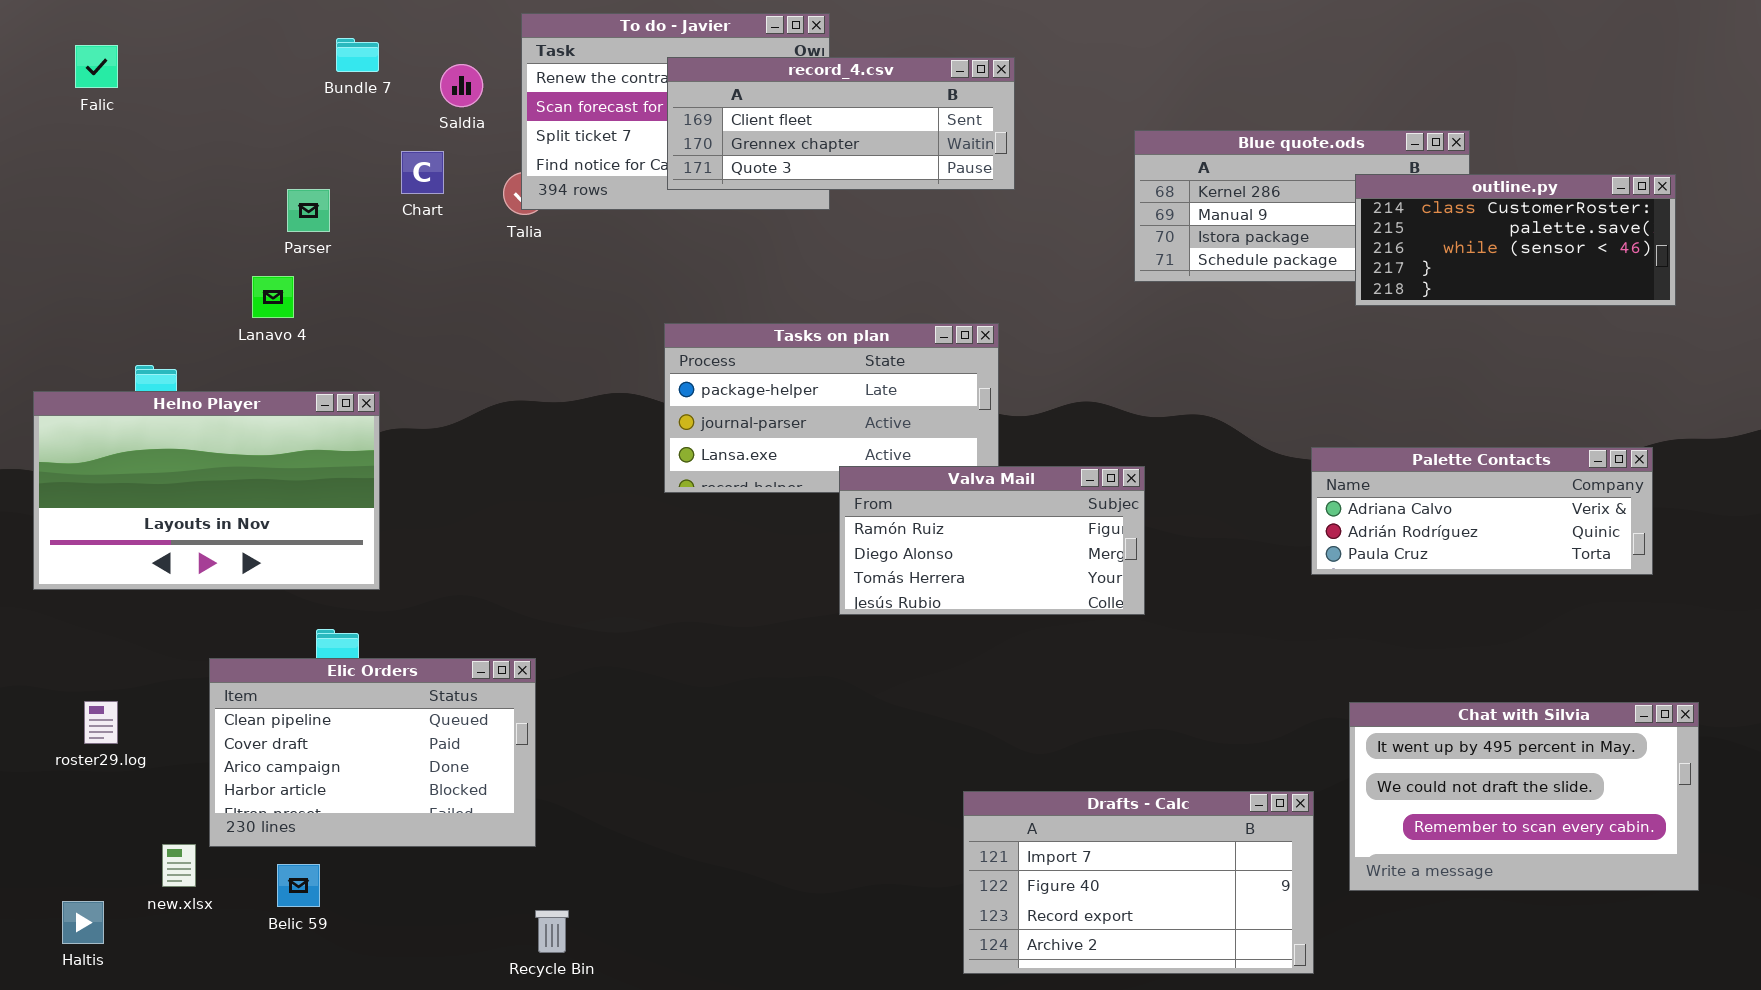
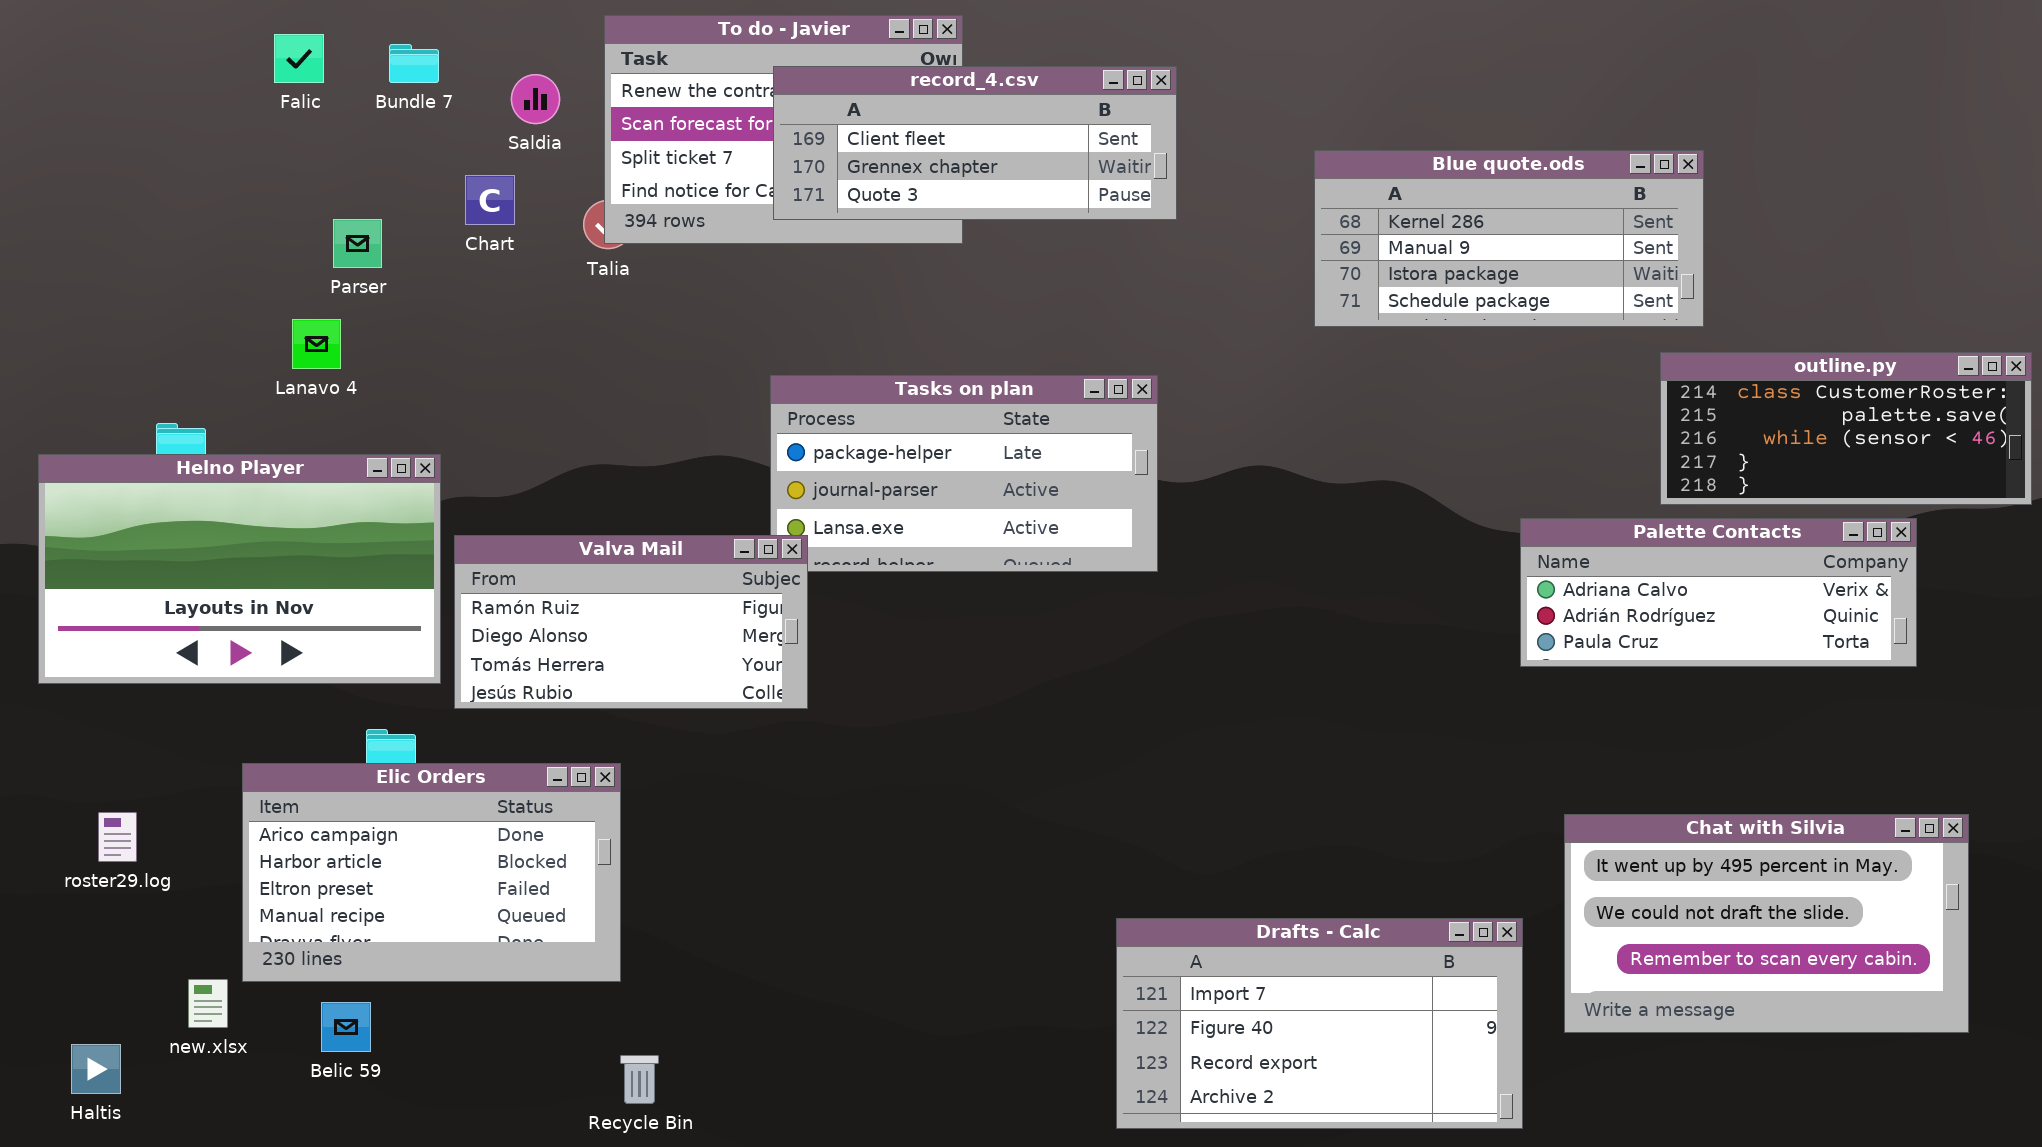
Falic: [75,45,118,88] -> [274,34,324,83], moved
outline.py: [1355,174,1676,306] -> [1660,352,2032,505], moved
Valva Mail: [839,466,1145,615] -> [454,535,808,709], moved
Elic Orders: [209,658,536,847] -> [242,763,621,982], scrolled down 2 rows

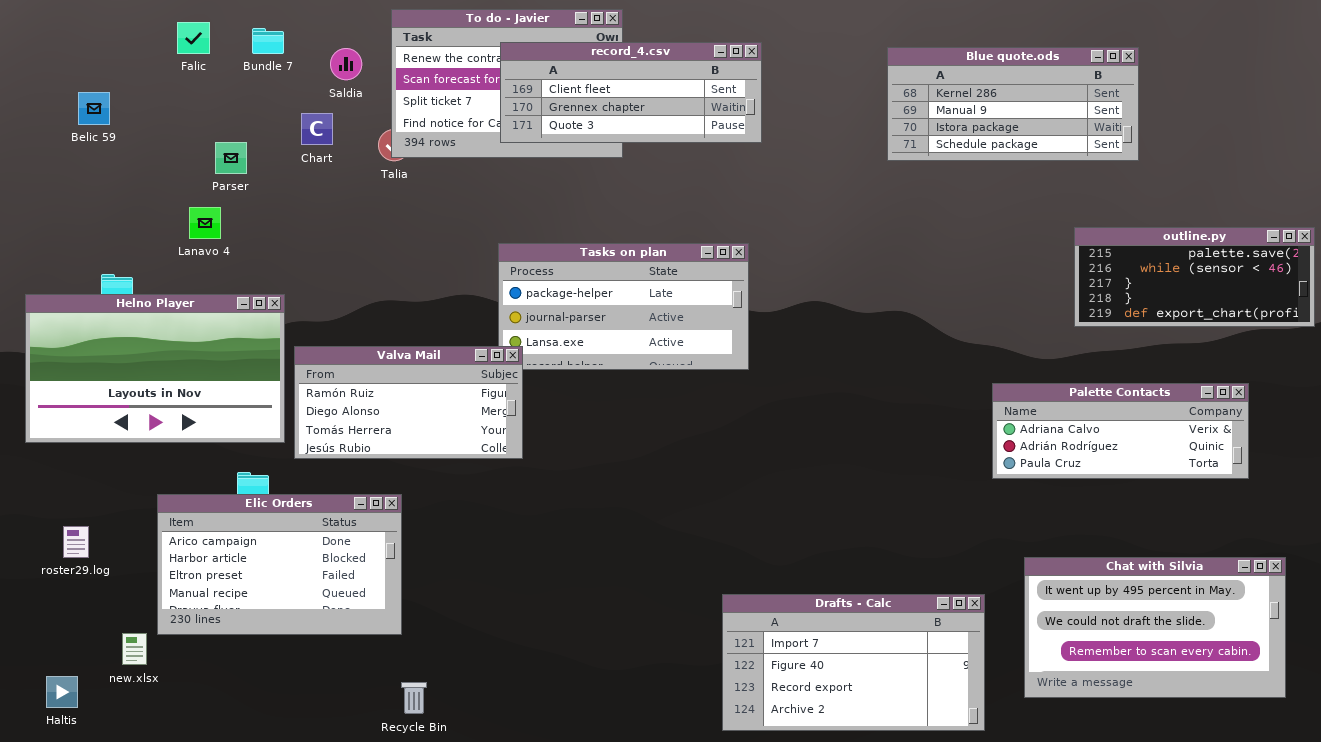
Blue quote.ods: [1314,150,1704,327] -> [887,47,1139,161], moved
outline.py: [1660,352,2032,505] -> [1074,227,1315,327], scrolled down 1 row
Palette Contacts: [1520,518,1917,667] -> [992,383,1249,479], moved
Chat with Silvia: [1564,814,1969,1033] -> [1024,557,1286,698], moved
Belic 59: [321,1002,371,1052] -> [78,92,110,125], moved

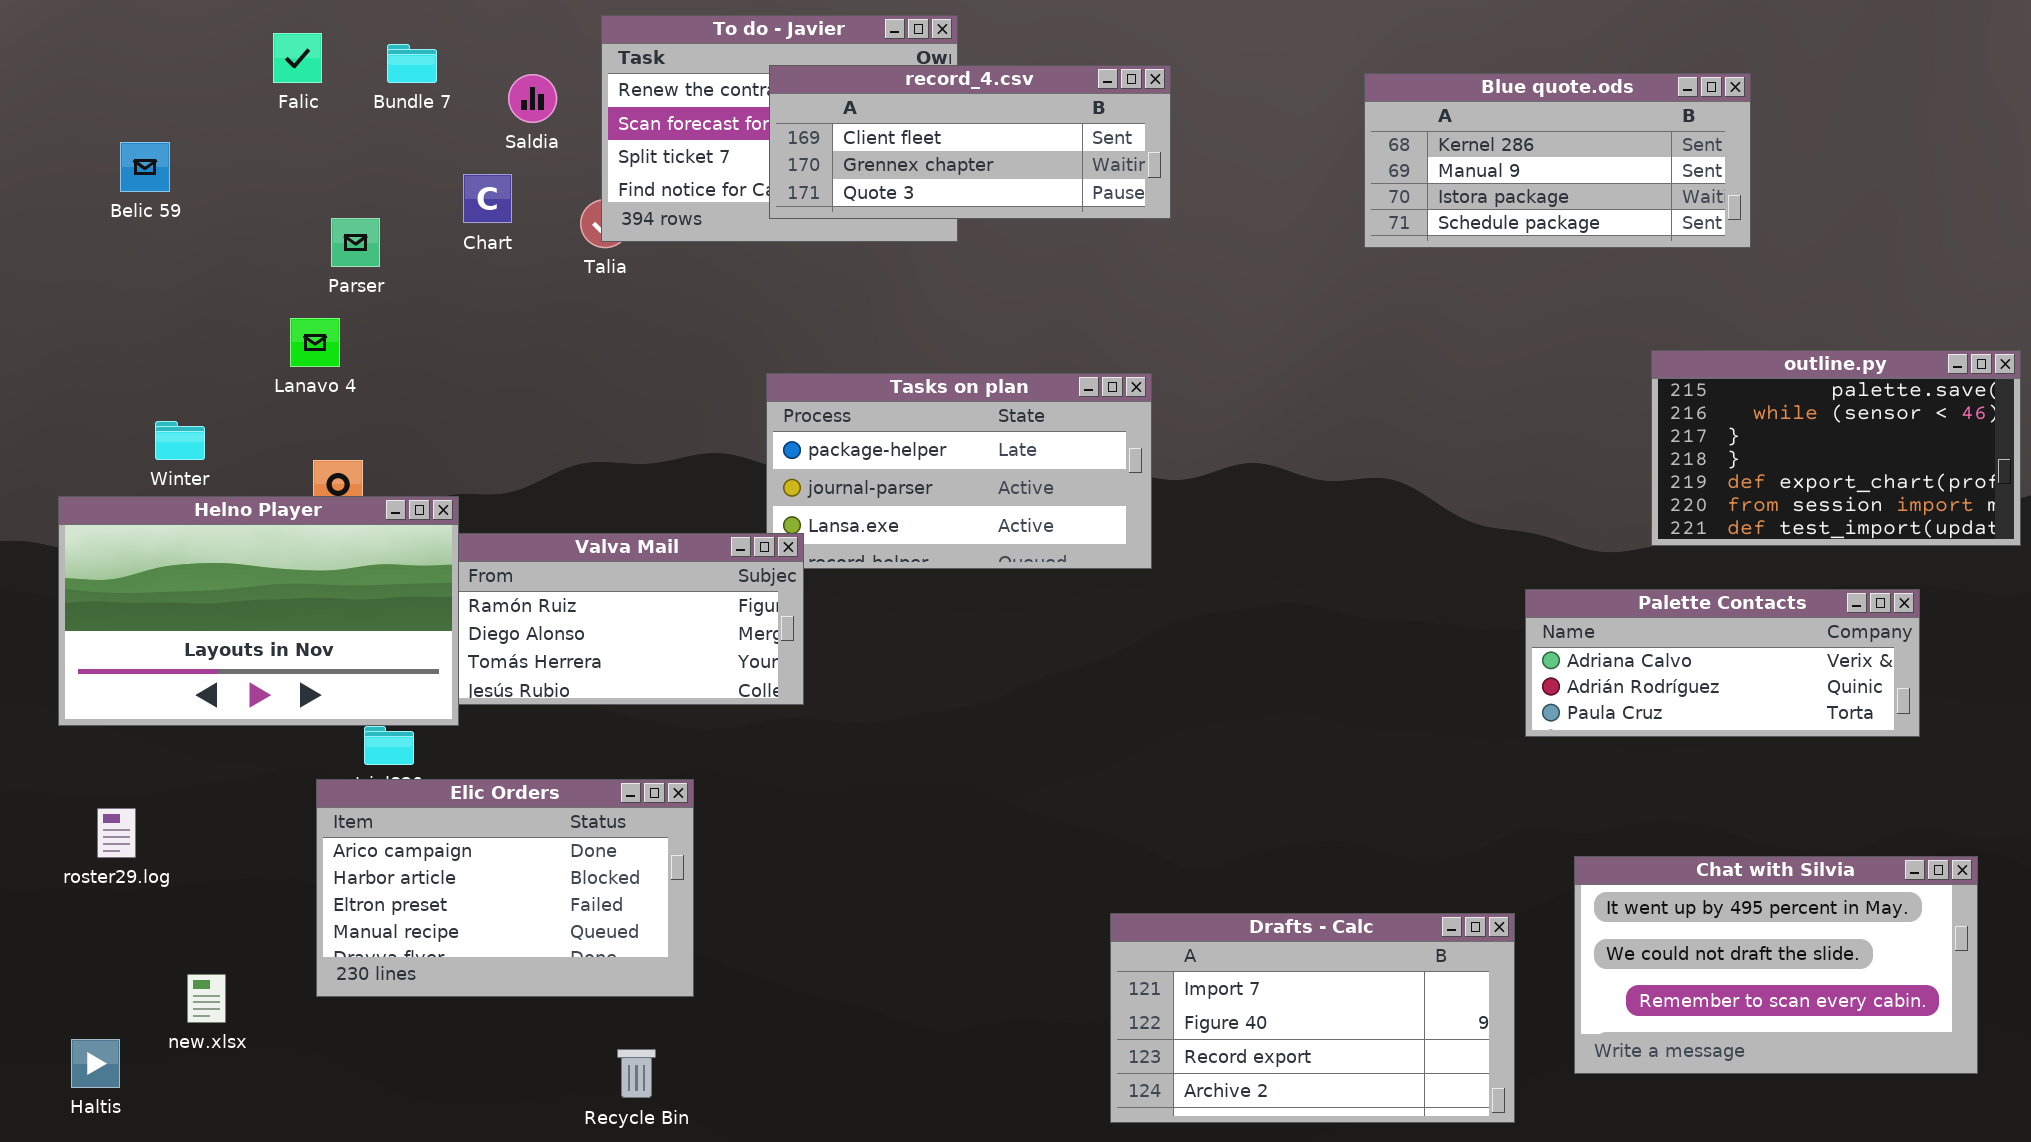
outline.py: [1074,227,1315,327] -> [1651,350,2021,546], resized
Helno Player: [25,294,285,443] -> [58,496,459,726], moved
Elic Orders: [157,494,402,635] -> [316,779,694,997], moved

